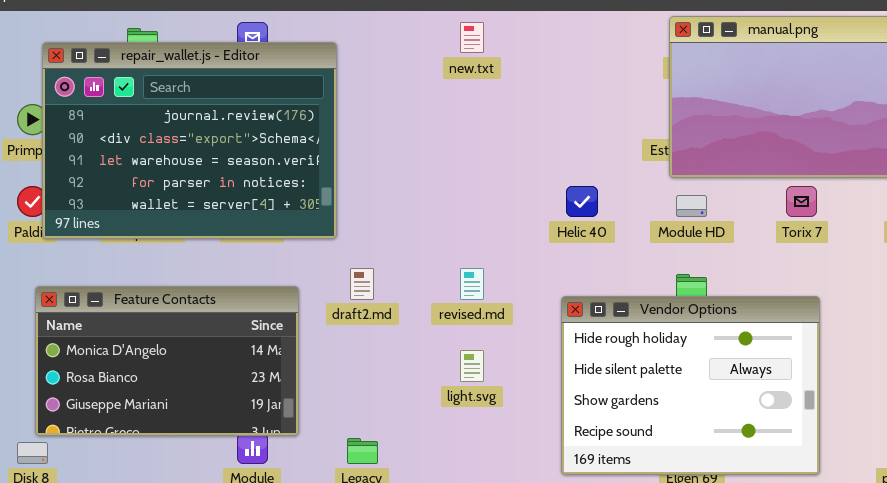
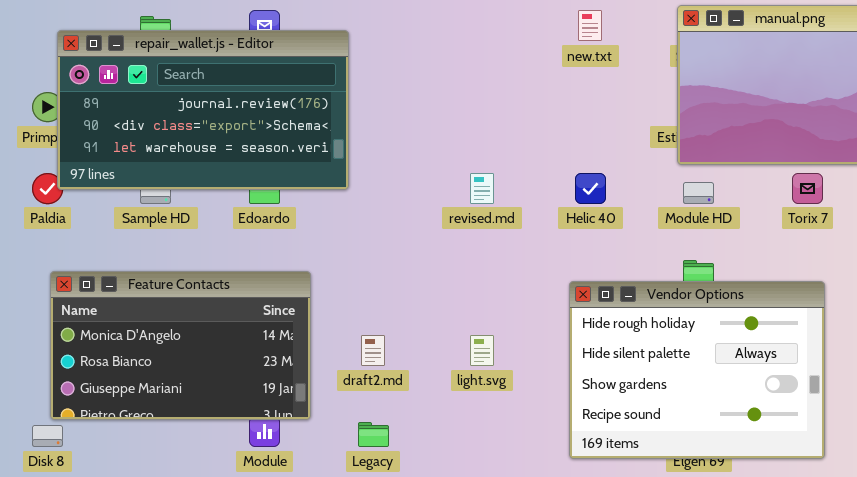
new.txt: [460,22,484,53] -> [578,10,602,41], moved
repair_wallet.js - Editor: [42,42,337,239] -> [57,30,349,190], resized
draft2.md: [350,268,374,300] -> [361,335,385,366], moved
revised.md: [460,268,484,300] -> [470,173,494,204], moved

